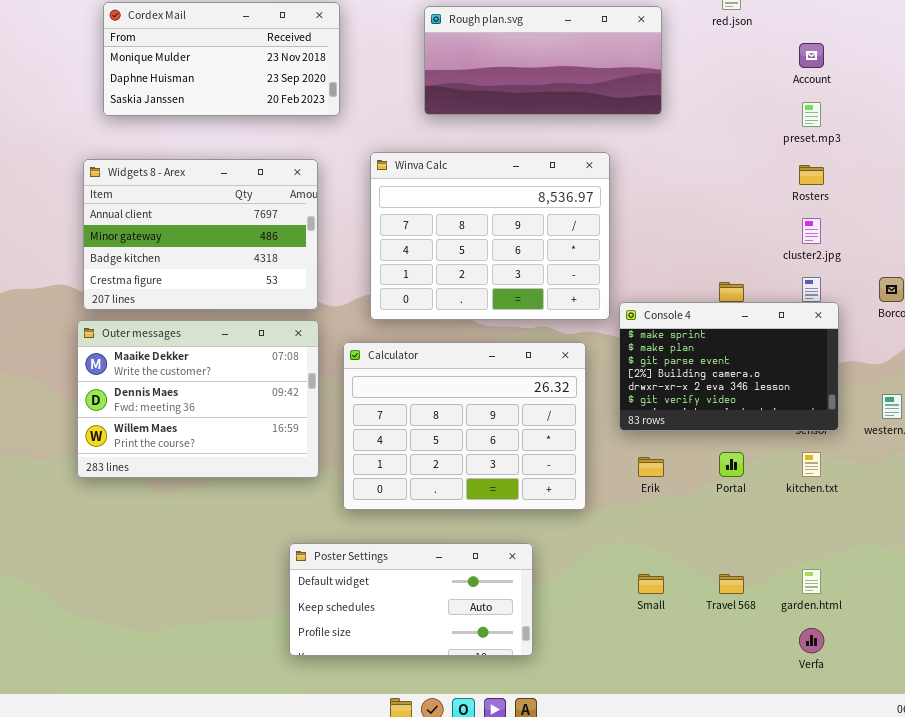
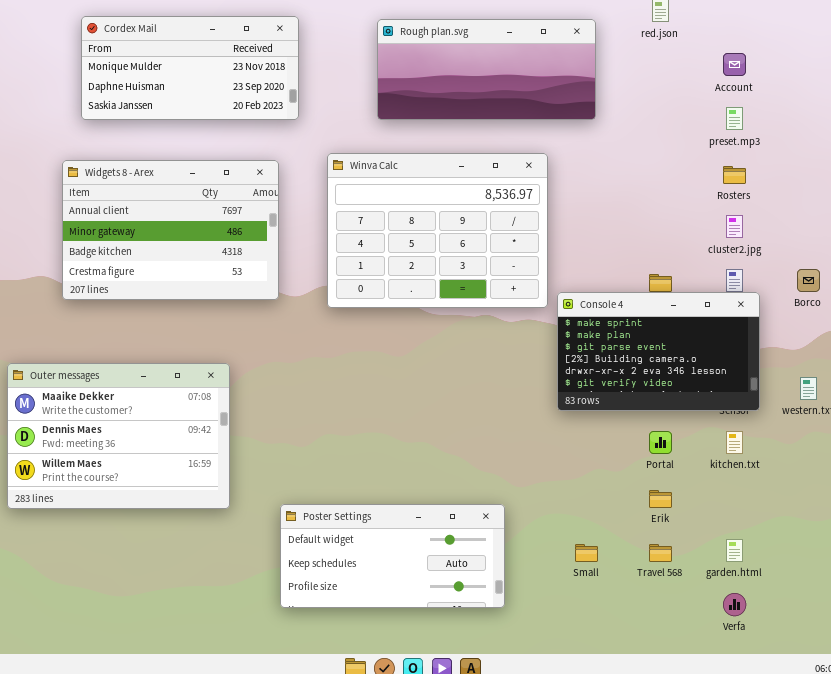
Outer messages: [77,320,319,478] -> [7,363,230,509], moved
Calculator: [343,342,586,510] -> none, closed
Erik: [638,457,664,477] -> [649,490,672,508], moved
Poster Settings: [289,543,533,656] -> [280,504,505,608], moved

